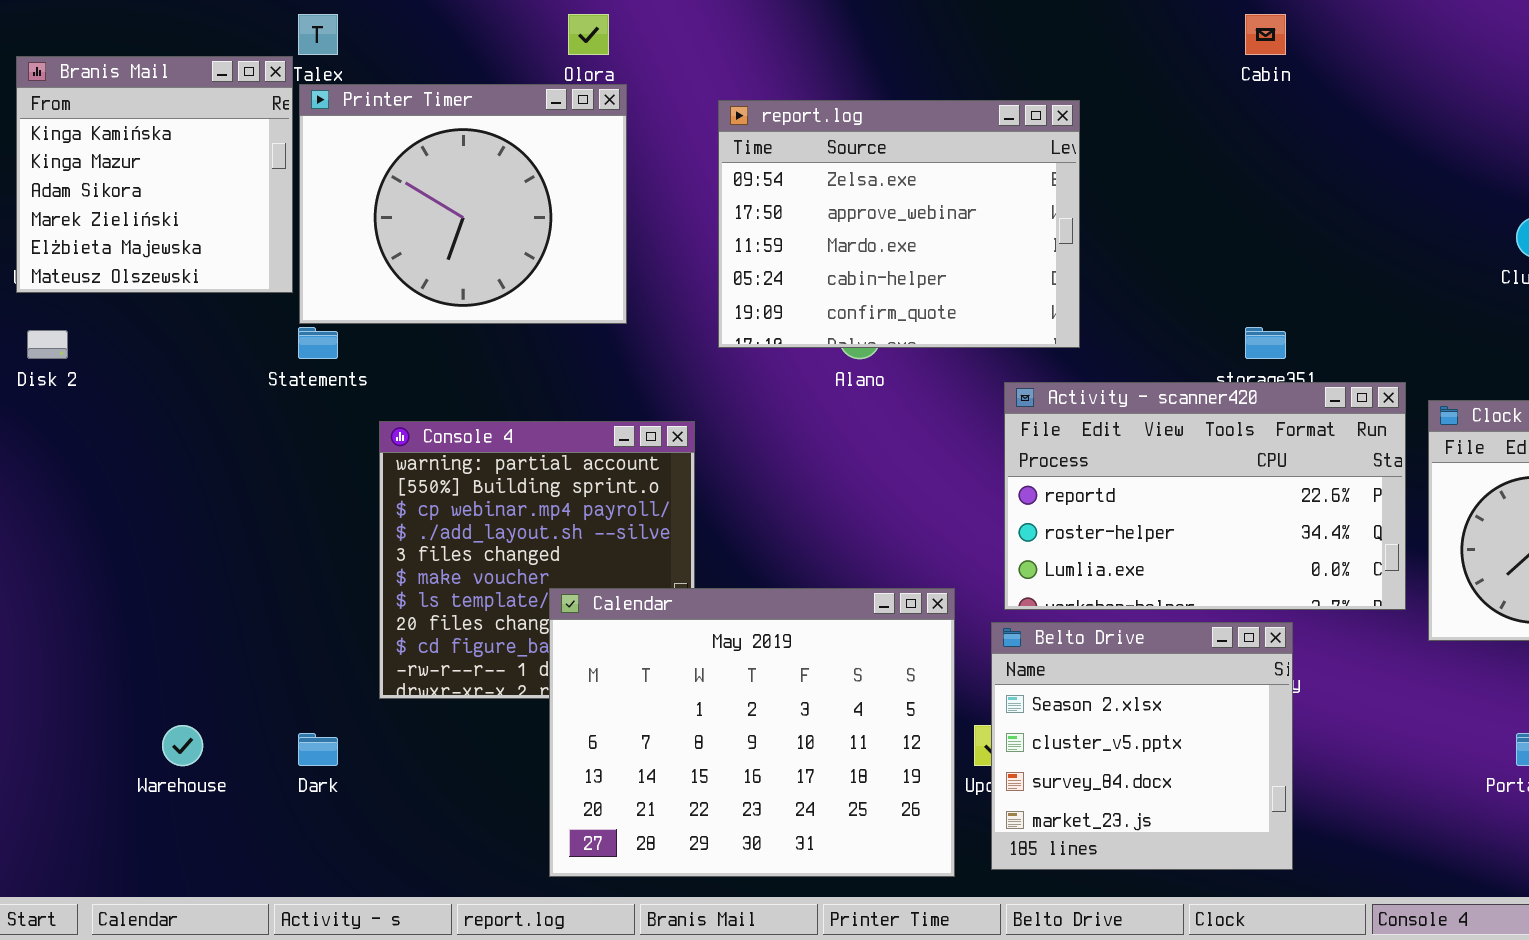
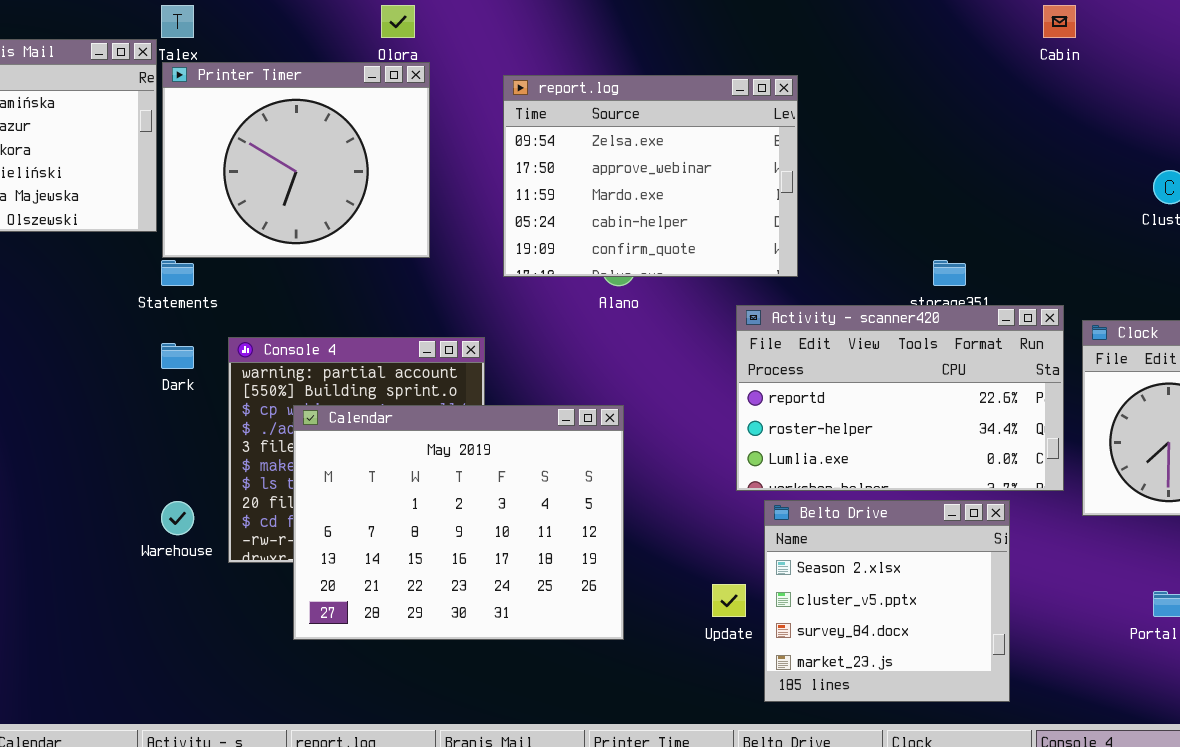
Cabin: [1245,14,1286,55] -> [1043,5,1076,38], moved
Calendar: [549,588,955,877] -> [293,405,624,640], moved
Belto Drive: [991,622,1293,870] -> [764,500,1010,702], moved
Warehouse: [162,725,203,766] -> [161,501,194,535], moved
Dark: [298,733,338,766] -> [161,343,194,369], moved

